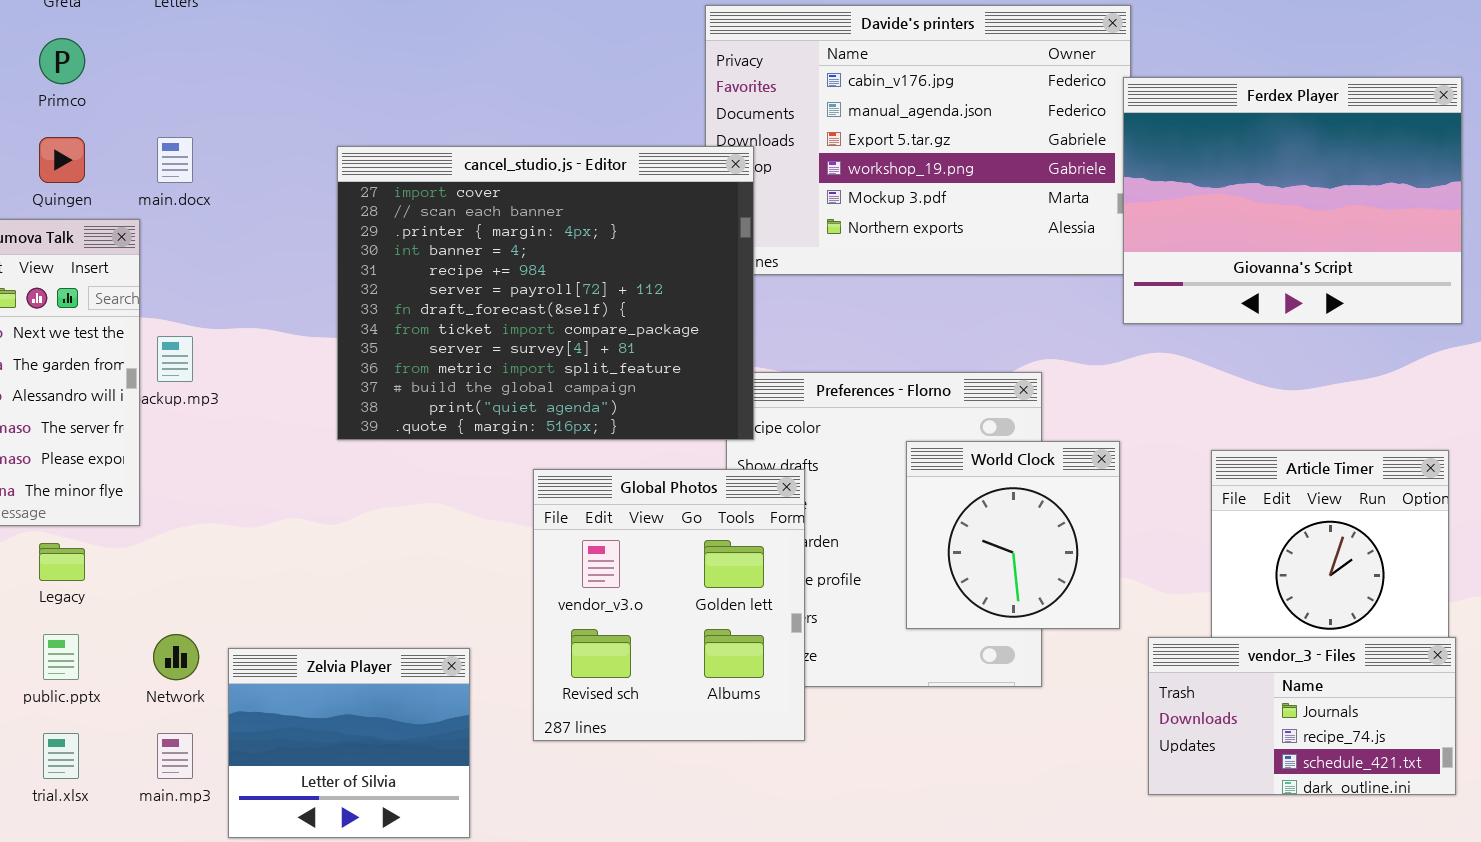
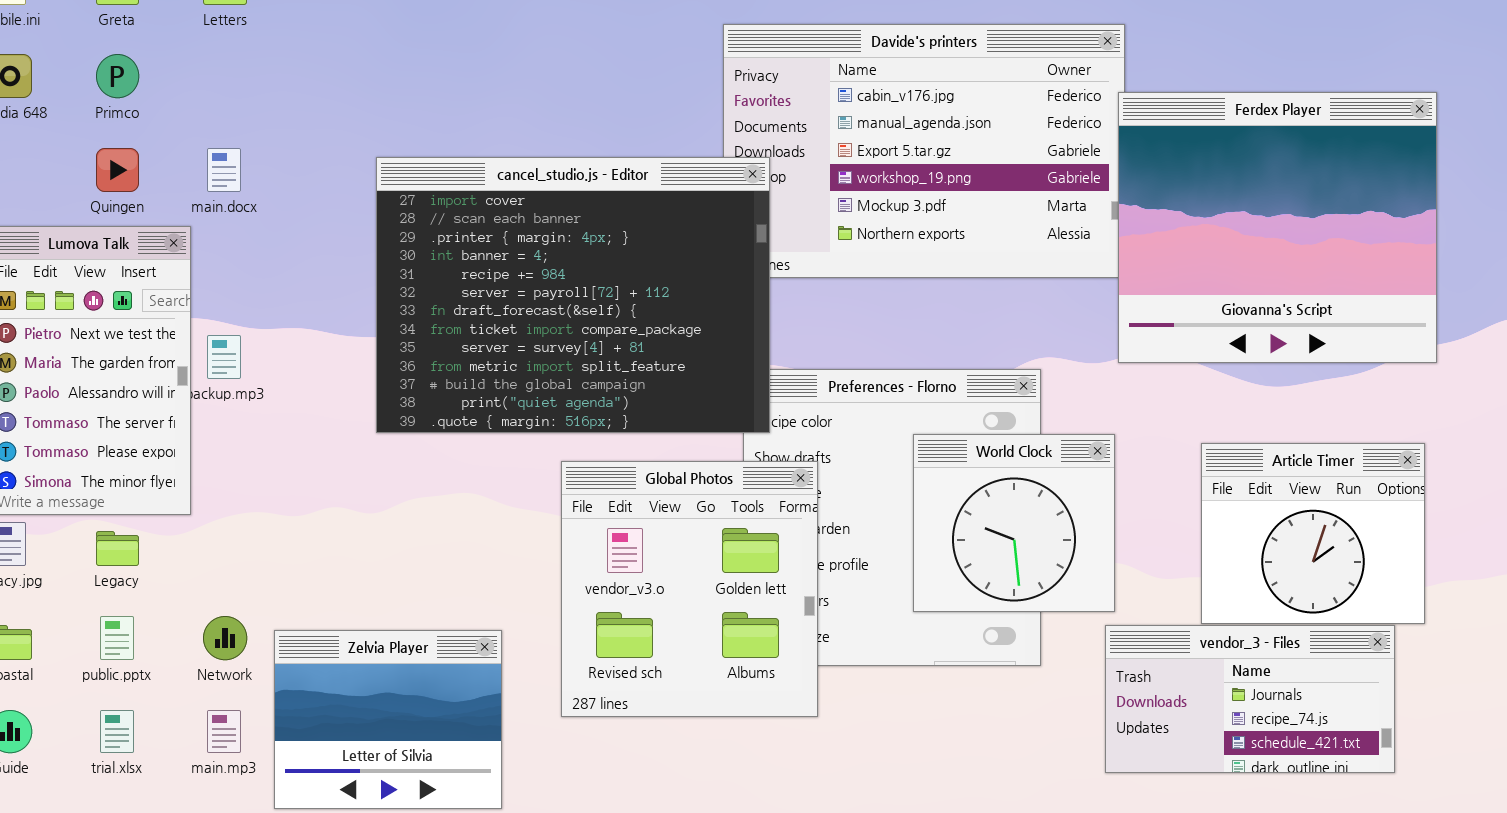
Ferdex Player: [1123,77,1462,324] -> [1118,92,1437,363], resized
vendor_3 - Files: [1148,637,1456,795] -> [1105,625,1395,773], moved

